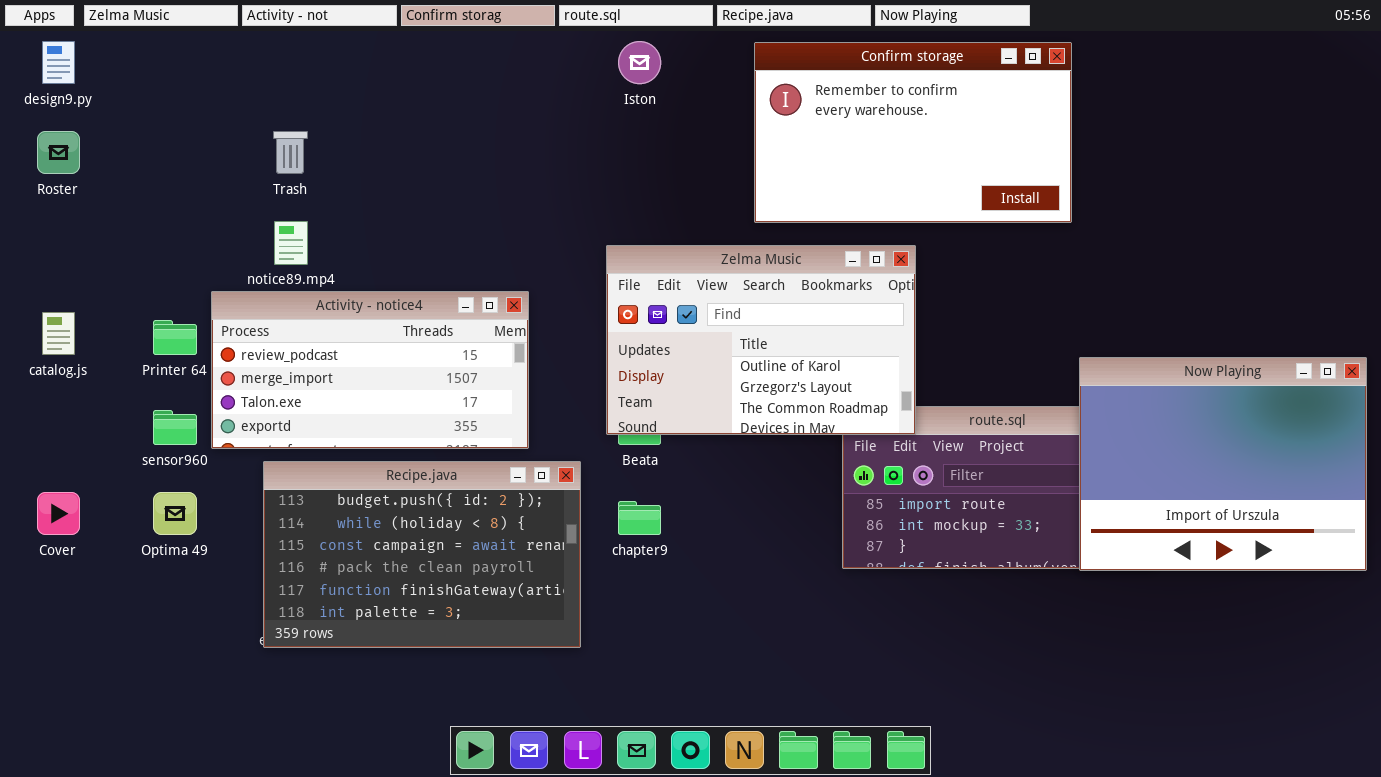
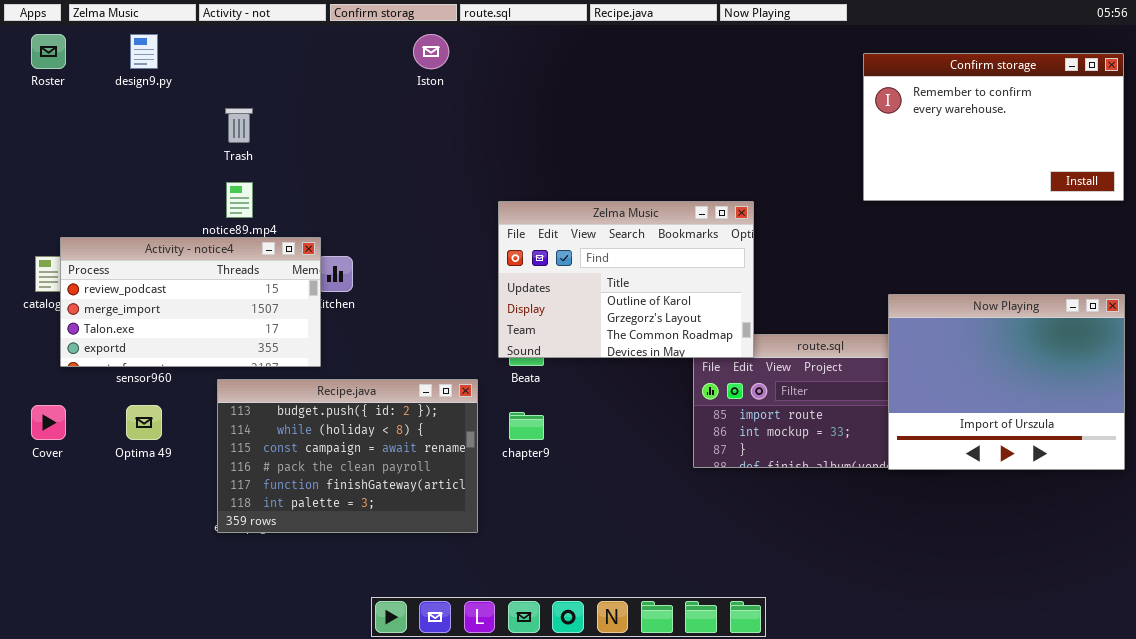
design9.py: [42,41,75,84] -> [130,34,158,69], moved
Iston: [618,41,661,84] -> [413,34,449,69], moved
Confirm storage: [754,42,1072,223] -> [863,53,1124,201], moved
Roster: [37,131,80,174] -> [31,34,66,69], moved
Activity - notice4: [211,291,529,449] -> [60,237,321,367], moved

